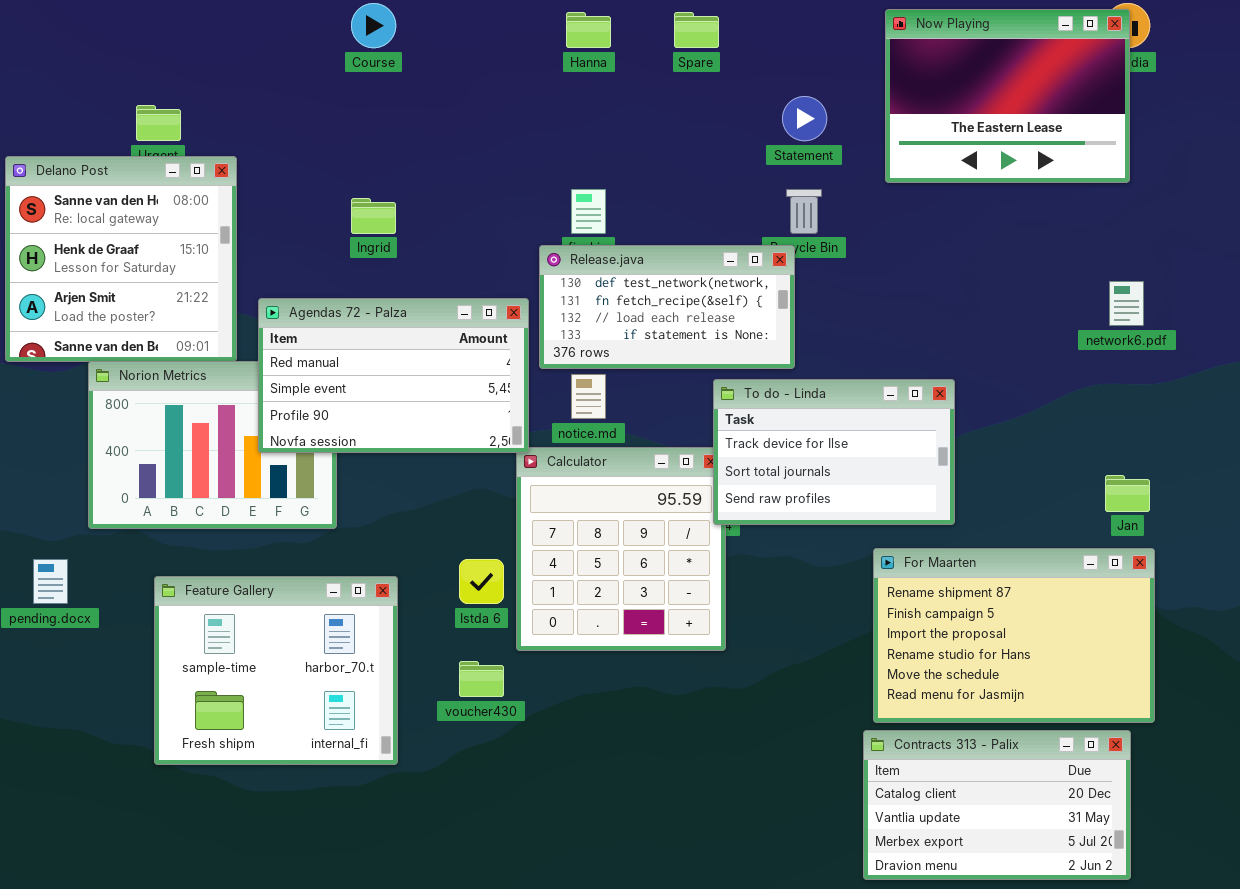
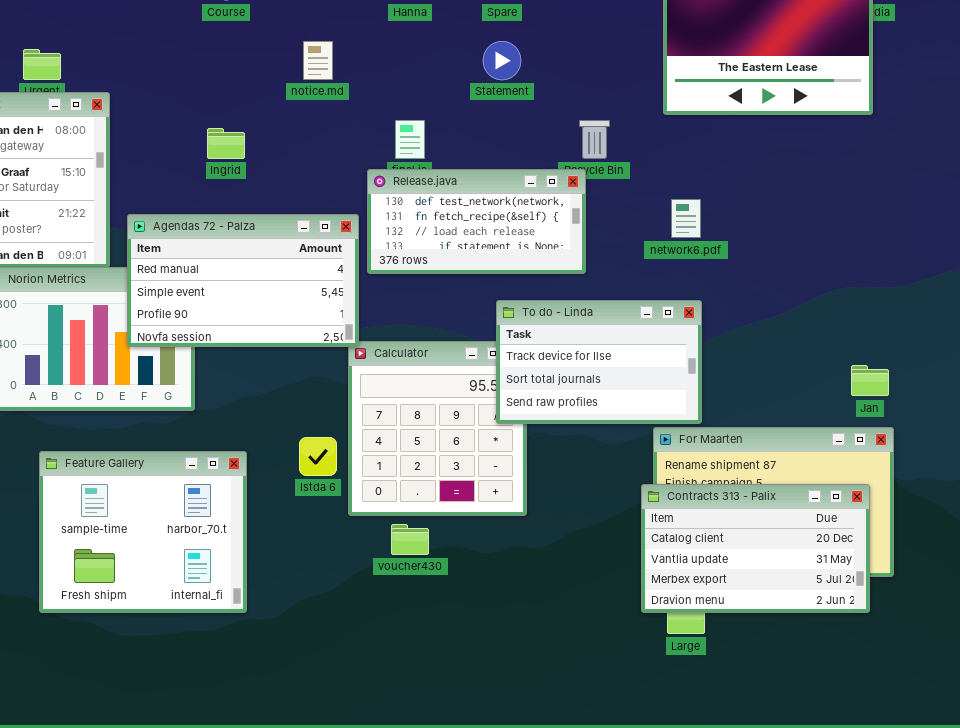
Statement: [782,96,827,141] -> [483,41,521,80], moved
network6.pdf: [1109,281,1144,326] -> [671,199,701,238], moved
notice.md: [571,374,606,419] -> [303,41,333,80], moved
To do - Linda: [713,379,955,525] -> [496,300,702,424], moved
voucher430: [459,661,504,697] -> [391,524,429,555], moved
Contracts 313 - Palix: [863,730,1131,880] -> [641,484,870,613], moved

